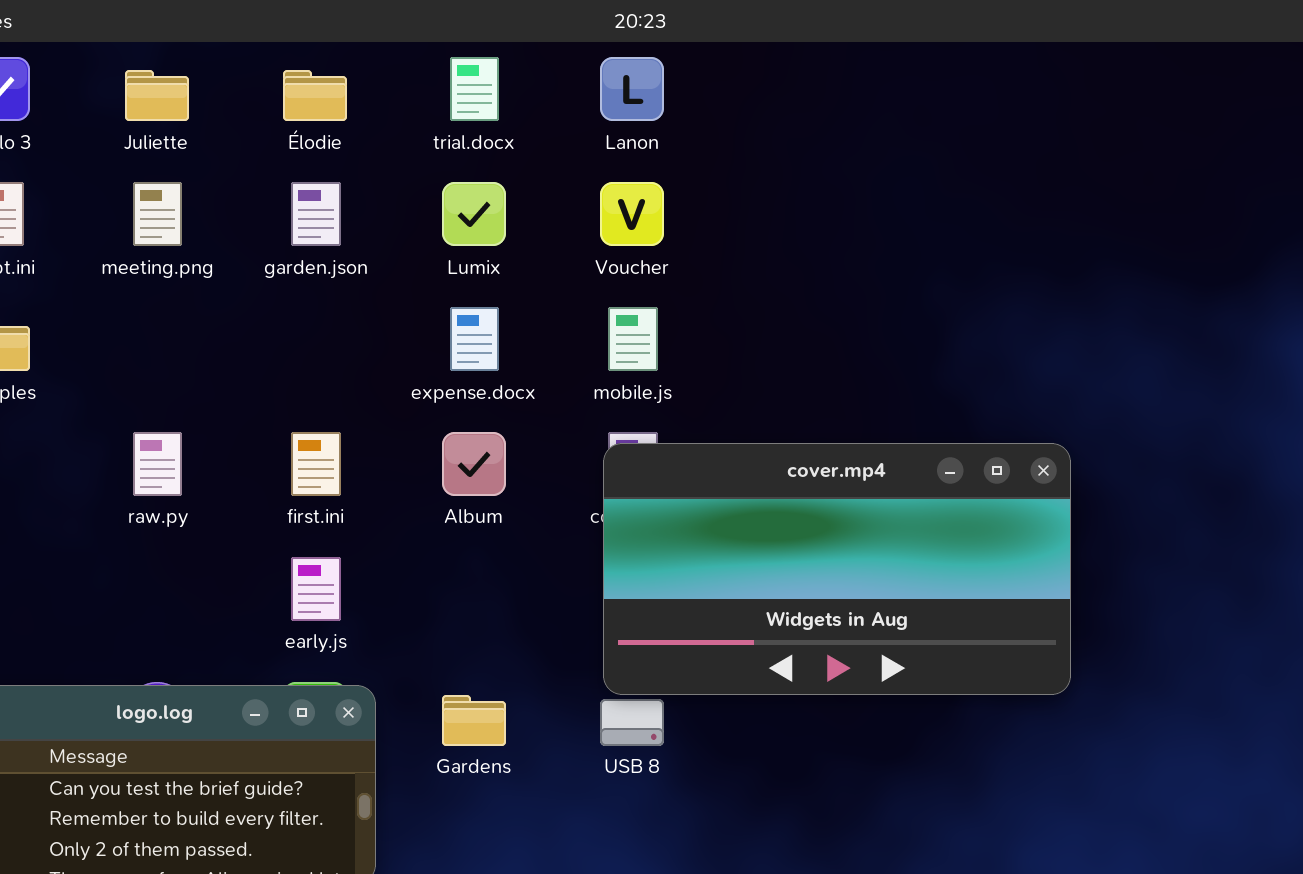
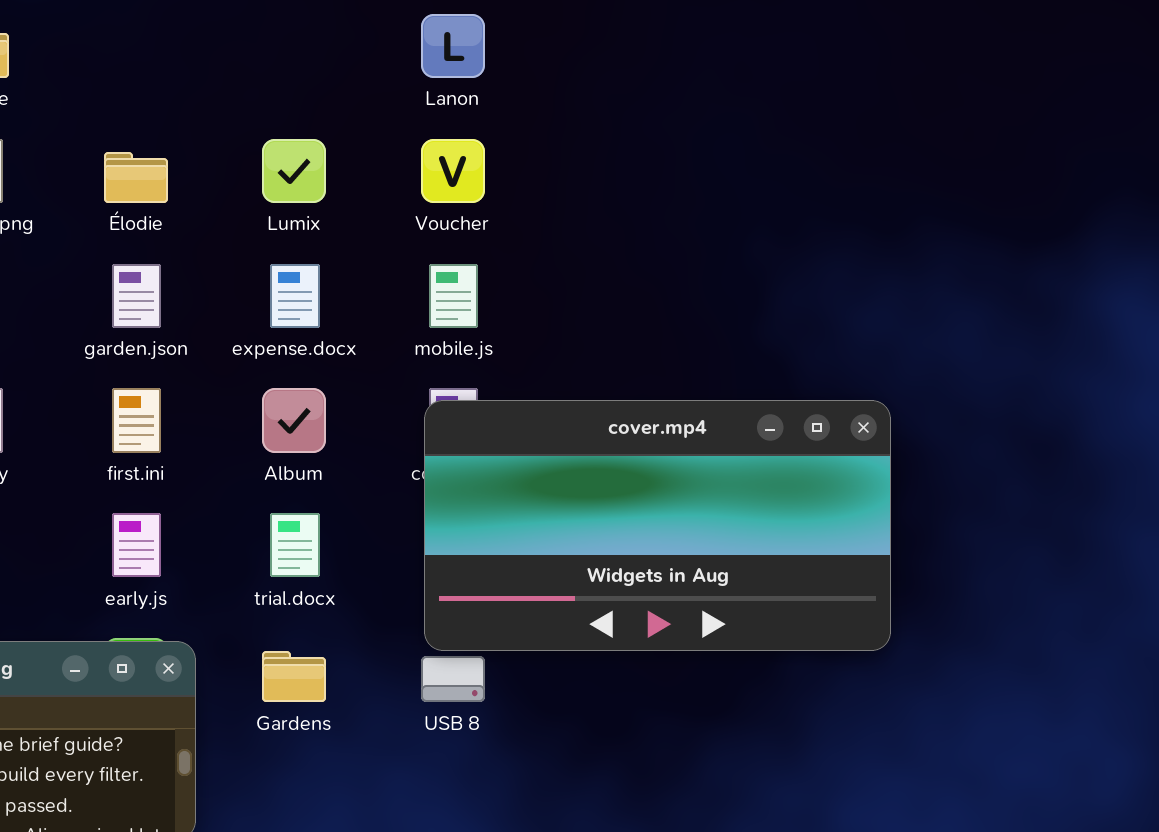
trial.docx: [450,57,499,121] -> [270,513,320,577], moved
Élodie: [283,70,347,121] -> [104,152,168,203], moved
garden.json: [291,182,341,246] -> [112,264,161,328], moved

